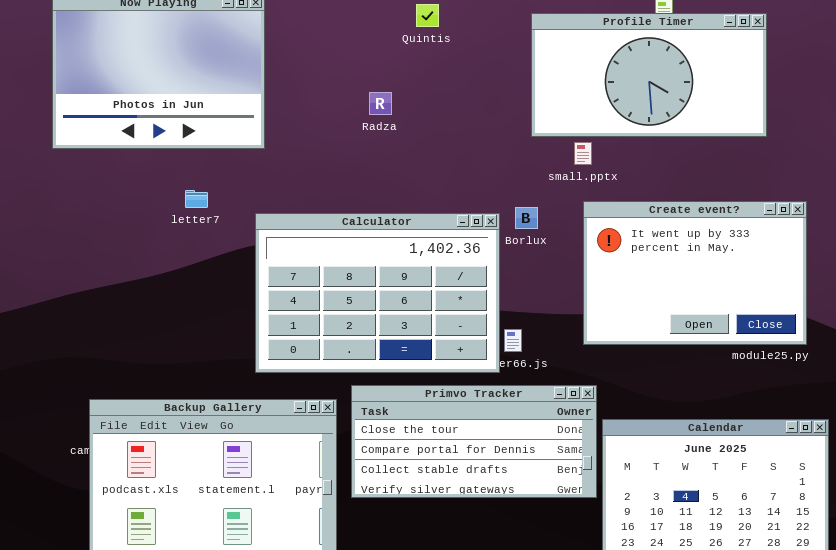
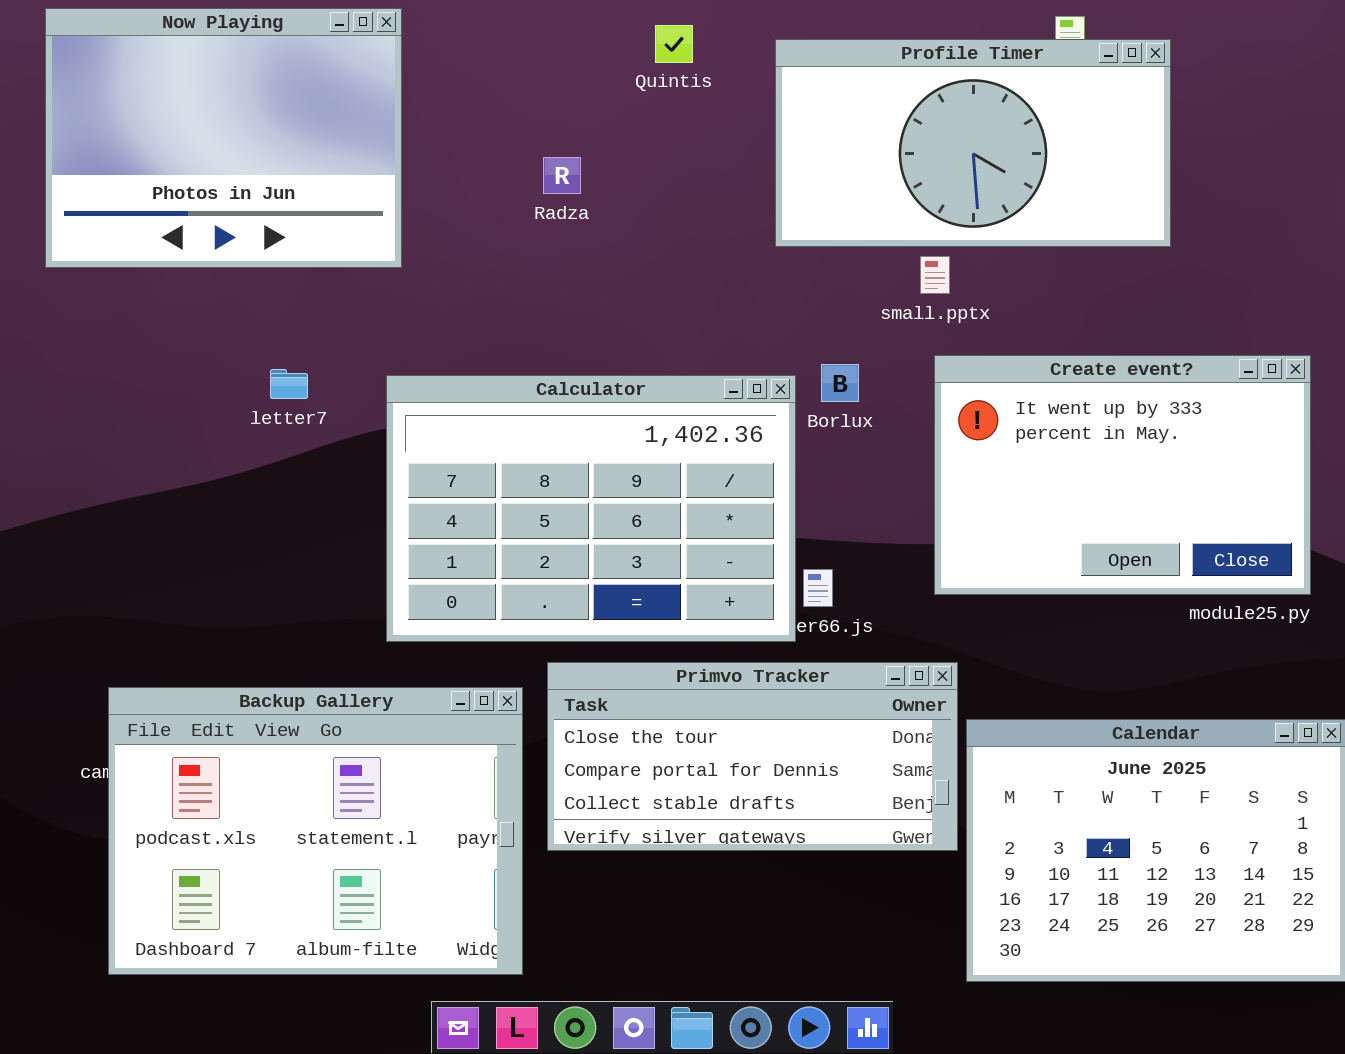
Profile Timer: [531,13,767,137] -> [775,39,1171,247], moved
Radza: [369,92,392,115] -> [543,157,581,194], moved
letter7: [185,190,208,208] -> [270,369,308,399], moved

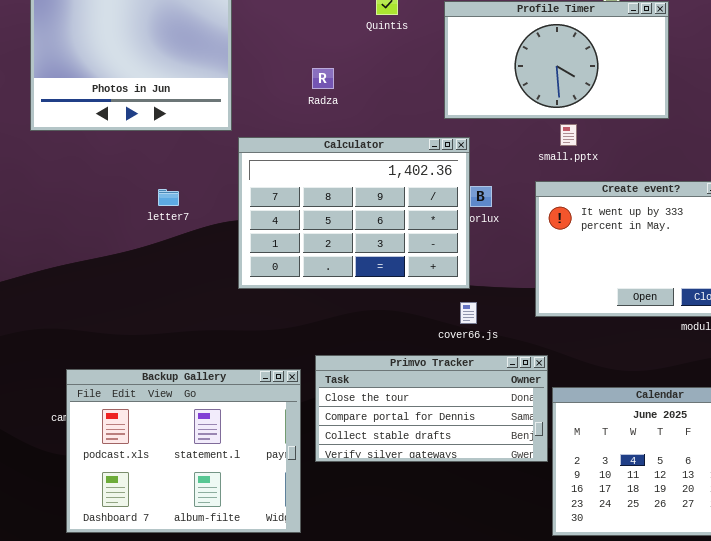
small.pptx: [920,256,950,294] -> [560,124,577,146], moved
Calculator: [386,375,796,642] -> [238,137,470,289], moved

